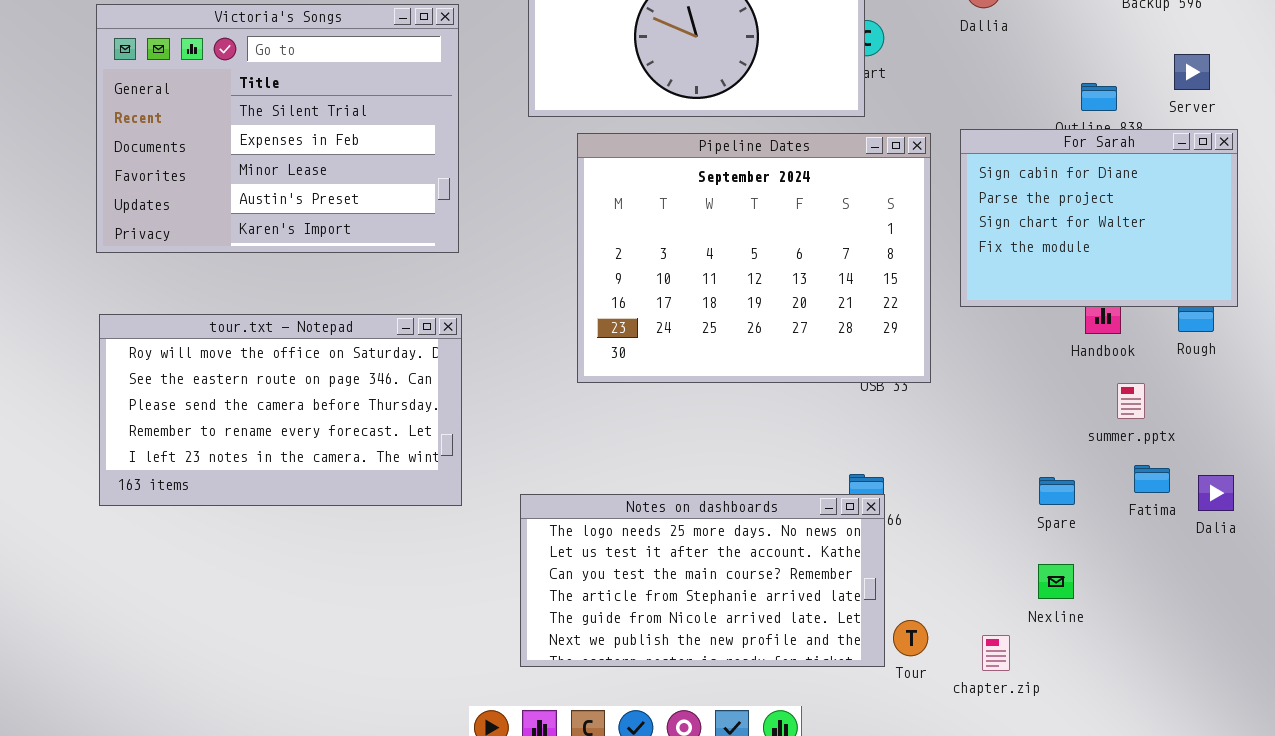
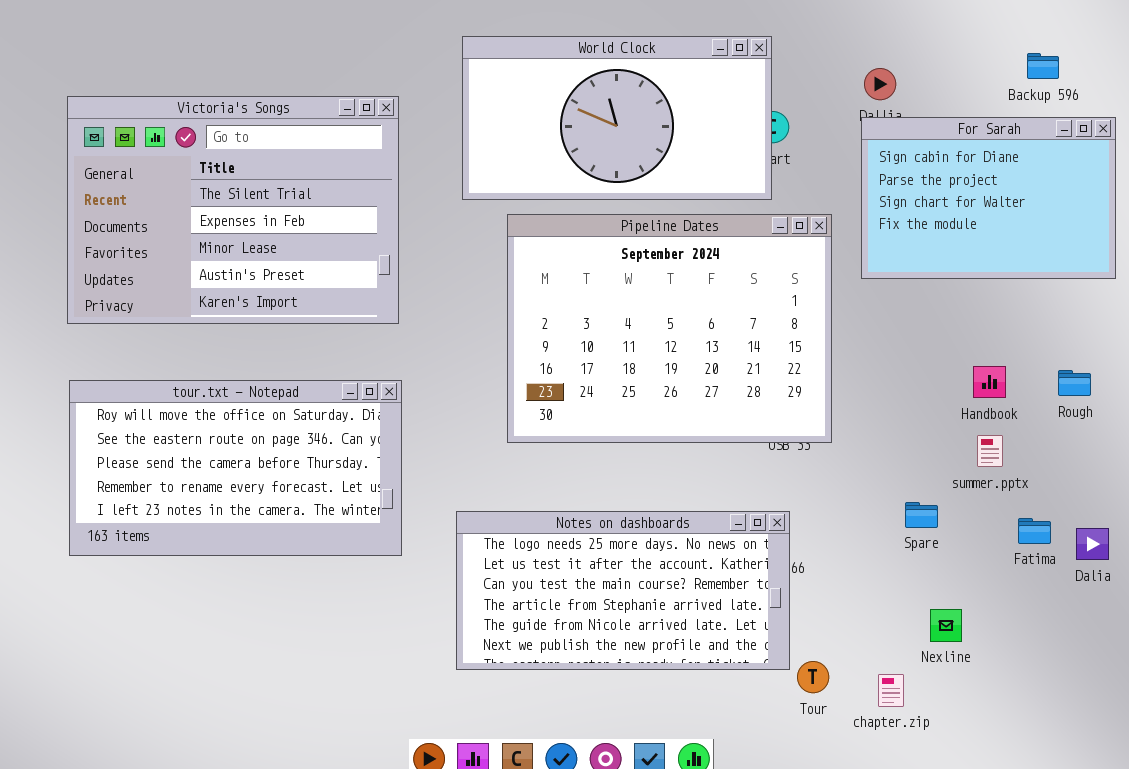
For Sarah: [960,129,1238,307] -> [861,117,1116,279], moved
summer.pptx: [1117,383,1145,419] -> [977,435,1003,467], moved
Spare: [1039,477,1075,505] -> [905,502,938,528], moved
Notes on dashboards: [520,494,885,667] -> [456,511,790,670], moved

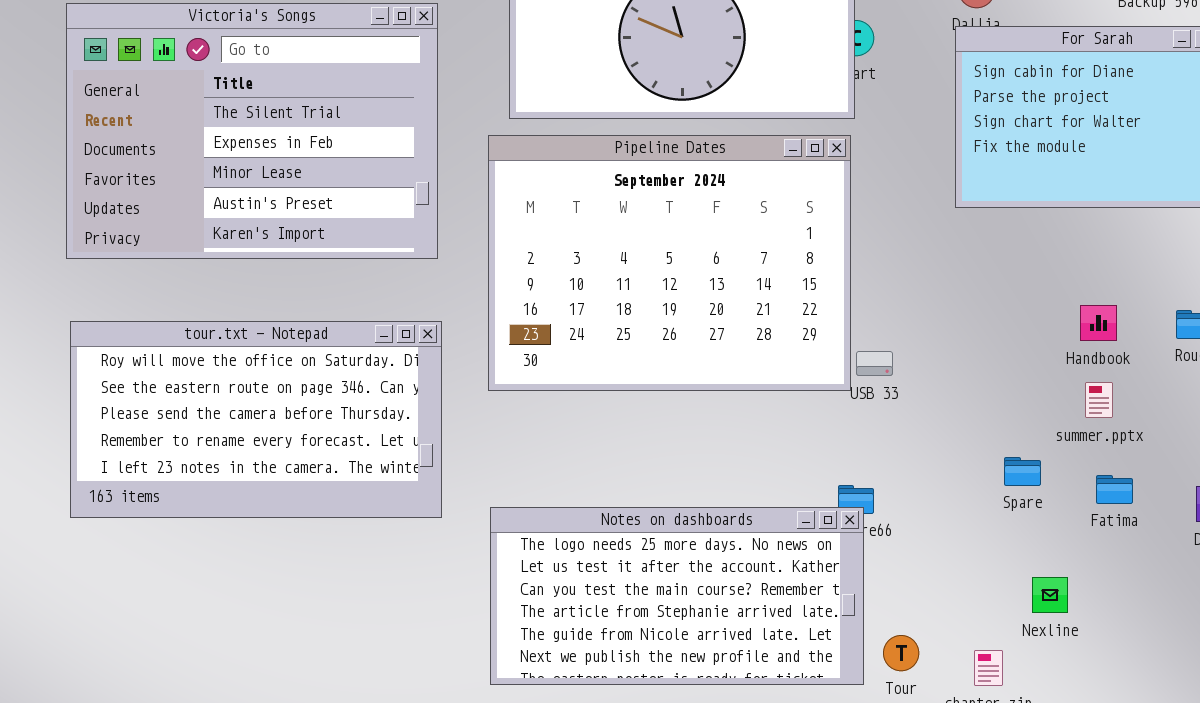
Pipeline Dates: [507,214,832,443] -> [488,135,851,391], moved
Notes on dashboards: [456,511,790,670] -> [490,507,864,685], moved
Fatima: [1018,518,1051,544] -> [1096,475,1133,504], moved

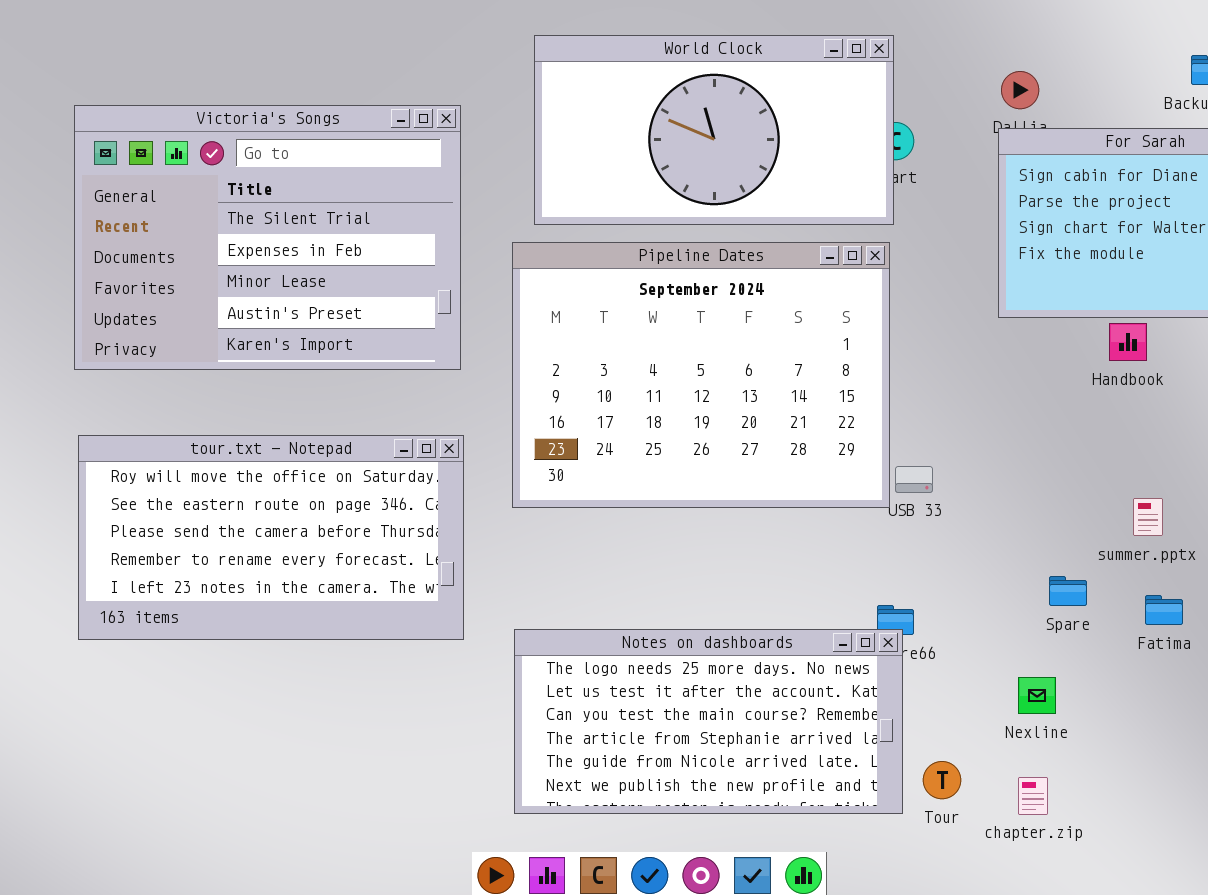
Handbook: [1080,305,1117,341] -> [1109,323,1147,361], moved
Nexline: [1032,577,1068,613] -> [1018,677,1056,714], moved

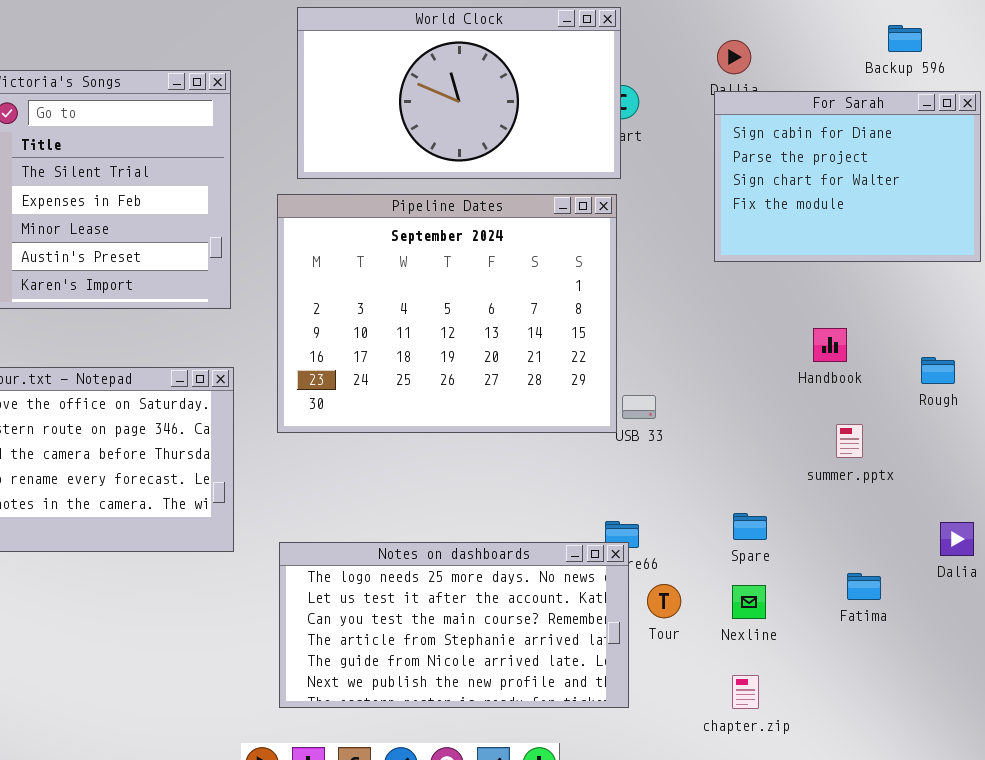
Handbook: [1109,323,1147,361] -> [813,328,847,362], moved
Spare: [1049,576,1087,606] -> [733,513,767,540], moved
Fatima: [1145,595,1183,625] -> [847,573,881,600], moved
Tour: [923,761,961,799] -> [647,584,681,618], moved

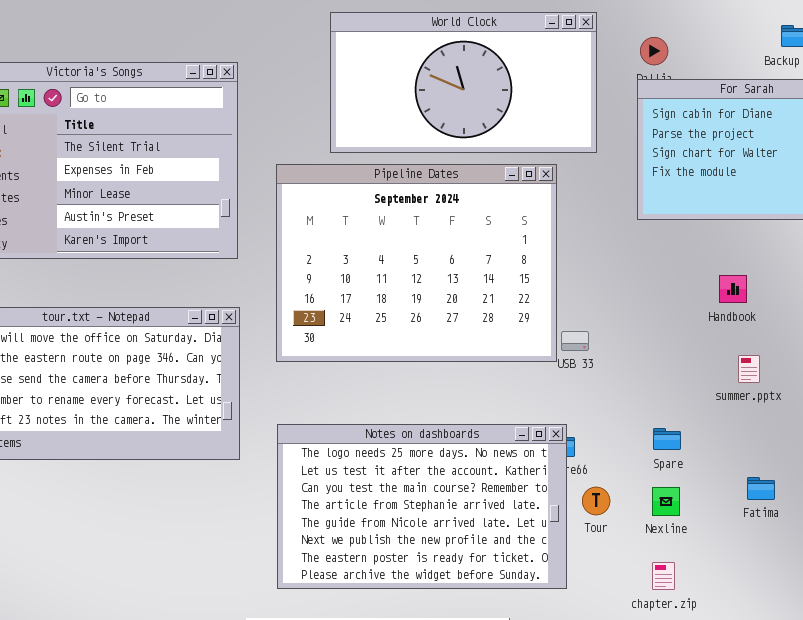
World Clock: [297,7,621,179] -> [330,12,597,153], moved
Notes on dashboards: [279,542,629,708] -> [277,424,567,589], resized

